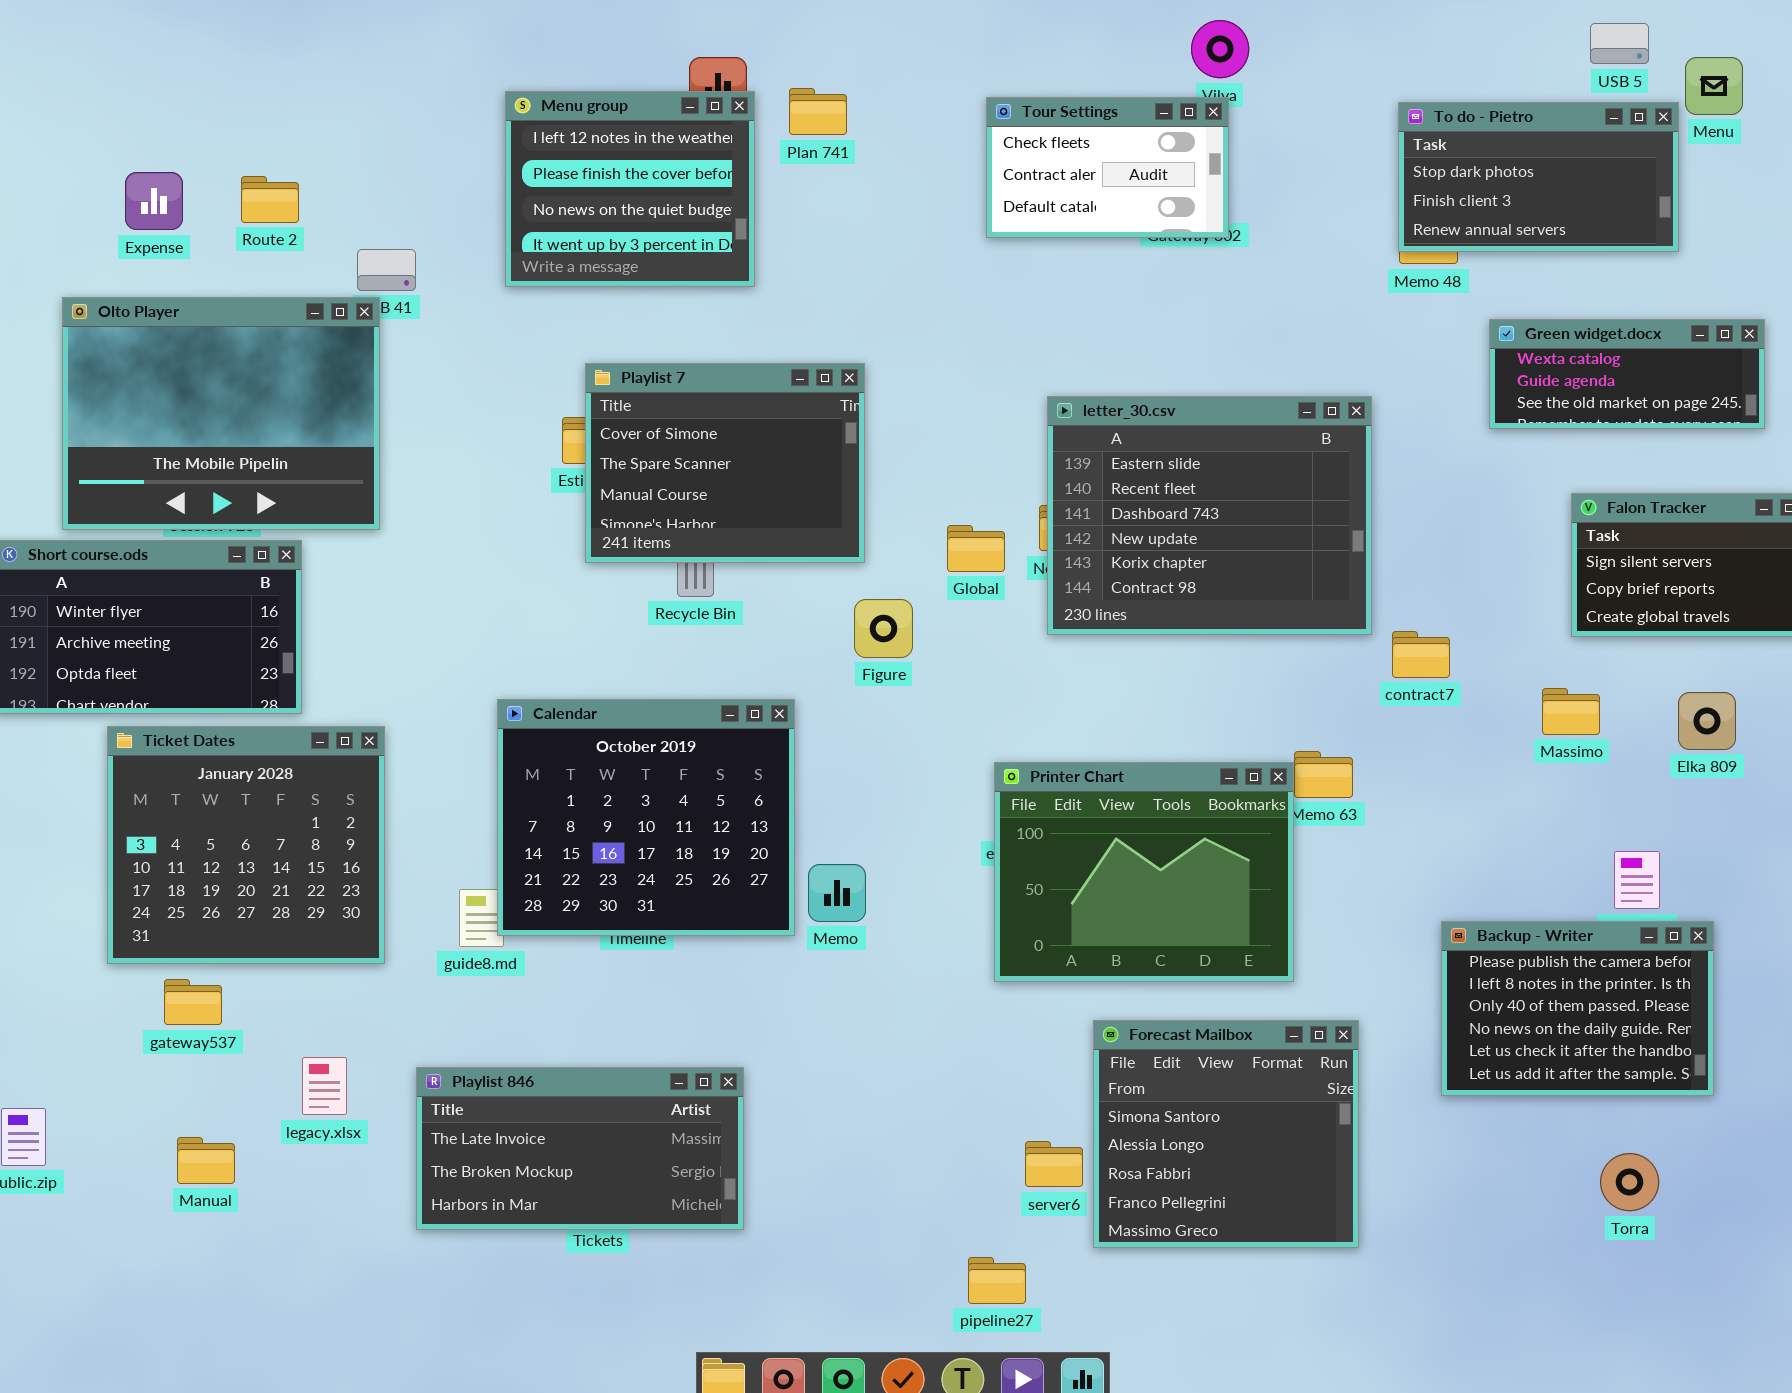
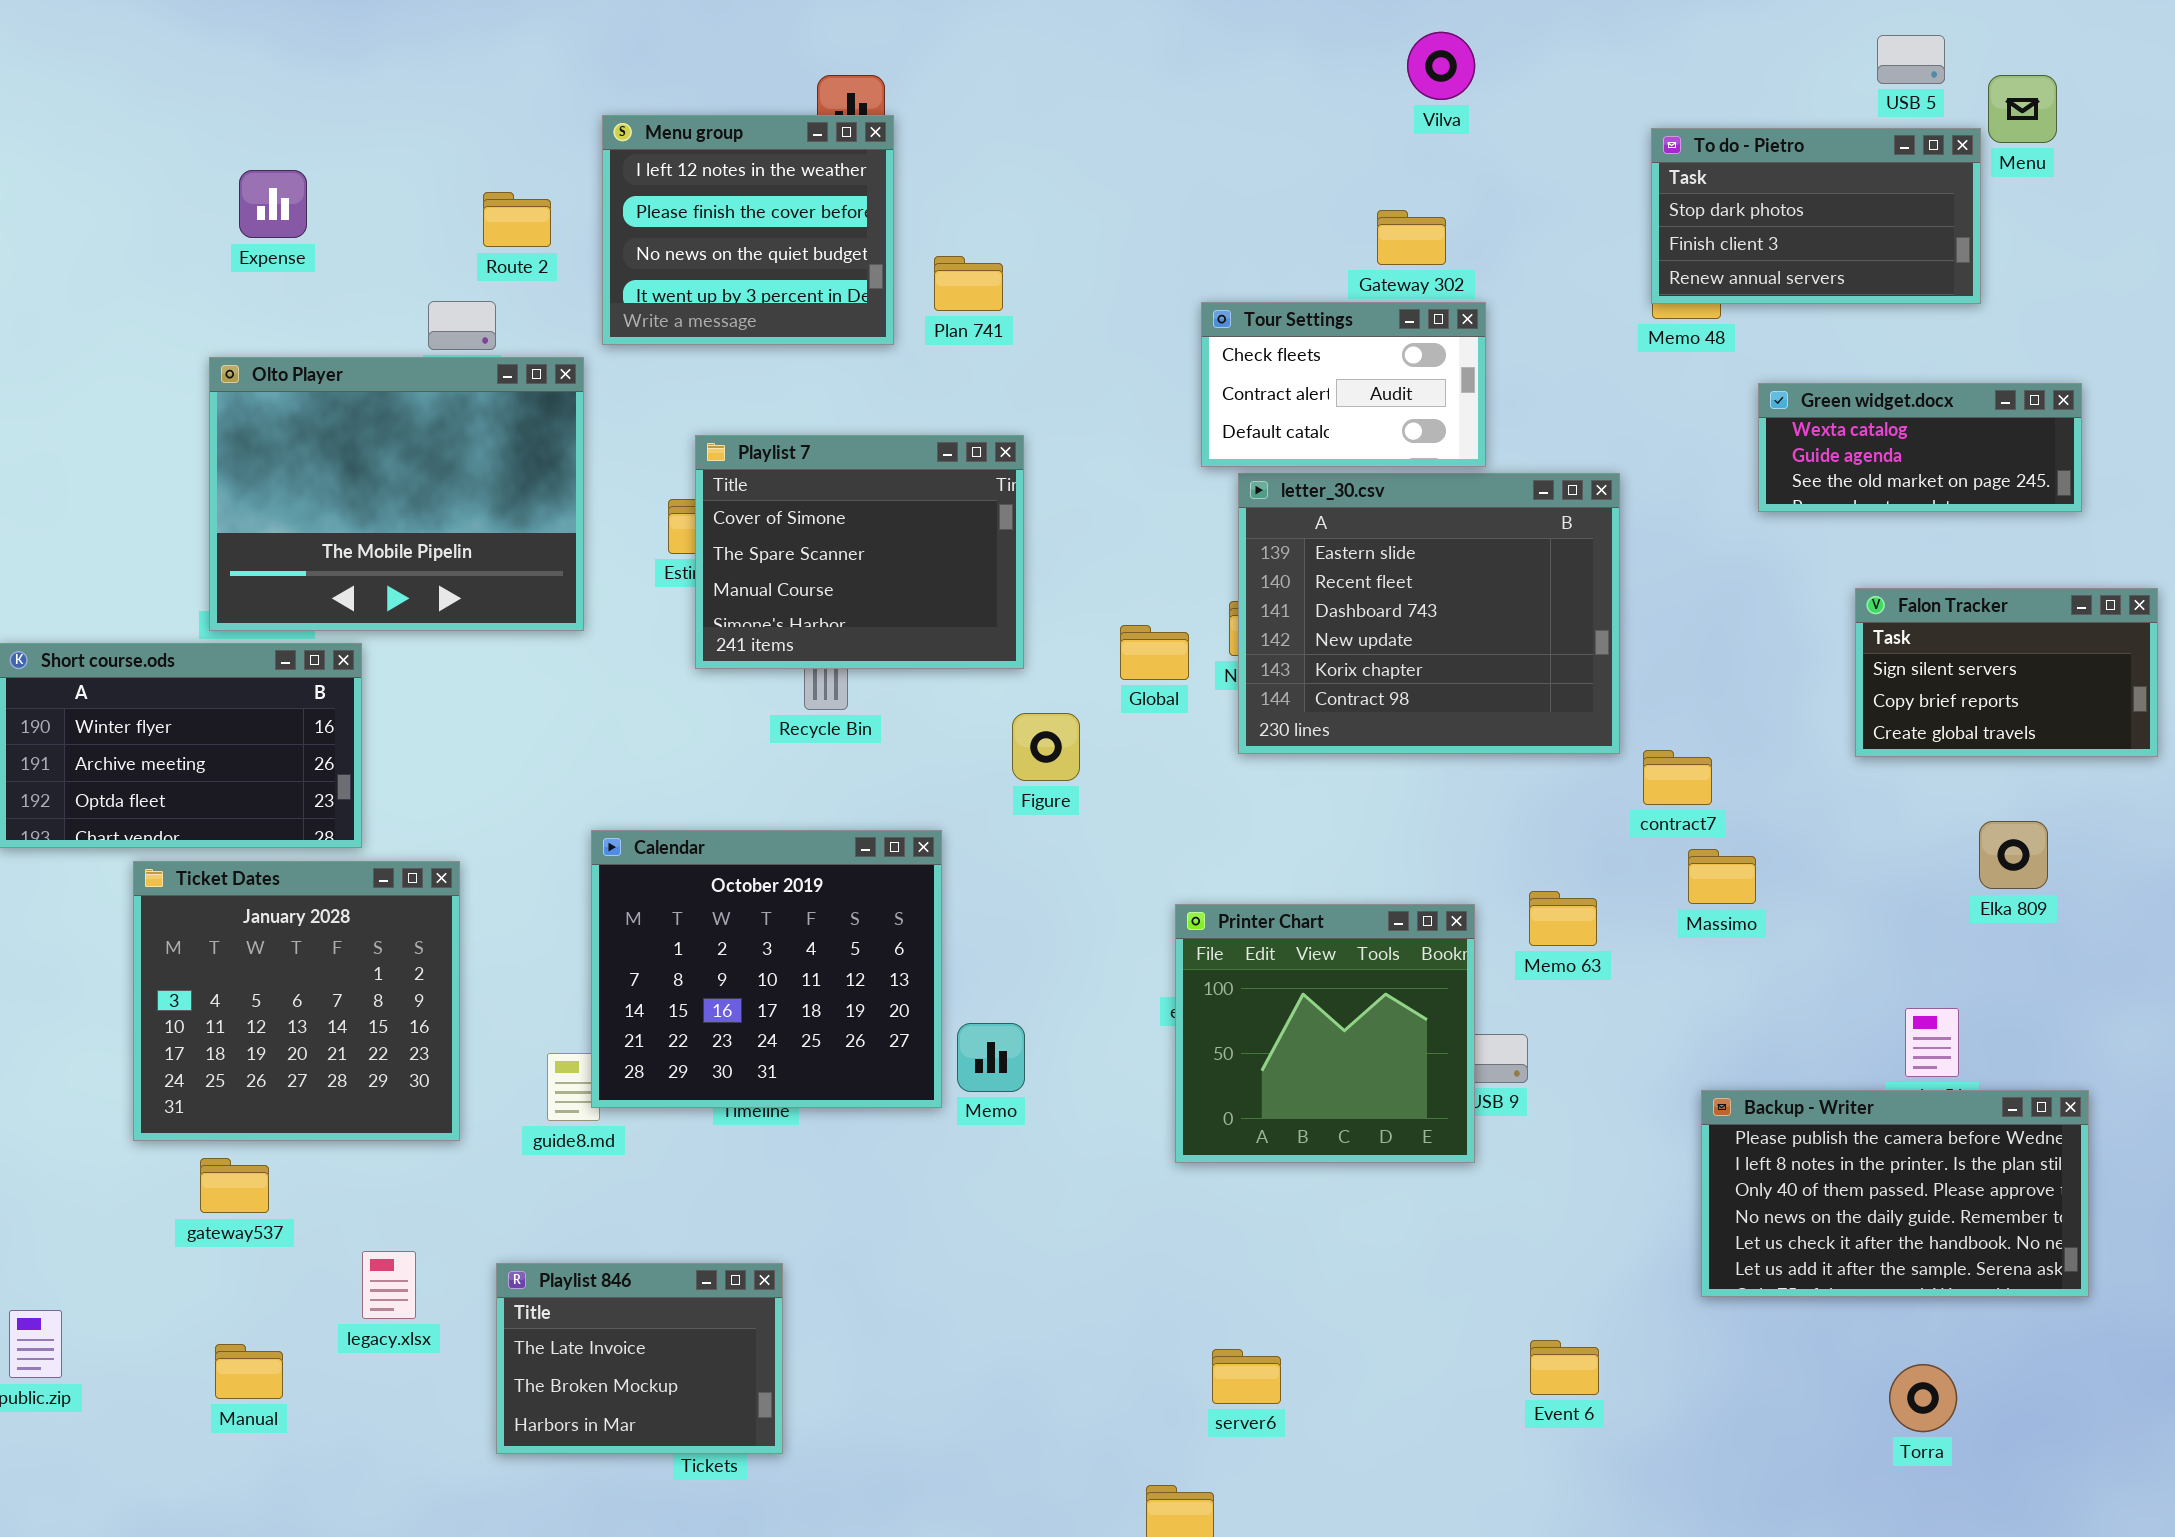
Plan 741: [789,88,847,135] -> [934,256,1003,311], moved
Tour Settings: [986,97,1229,238] -> [1201,302,1486,467], moved
Expense: [125,172,183,230] -> [239,170,307,238], moved
Route 2: [241,176,299,223] -> [483,192,551,247], moved
Olto Player: [62,297,380,530] -> [209,357,584,631], moved
Massimo: [1542,688,1600,735] -> [1688,849,1756,904], moved
Printer Chart: [994,762,1294,982] -> [1175,904,1475,1163], resized
Backup - Writer: [1441,921,1714,1096] -> [1701,1090,2089,1297], resized
Forecast Mailbox: [1093,1020,1359,1248] -> none, closed
Playlist 846: [416,1067,744,1230] -> [496,1263,783,1454], resized

